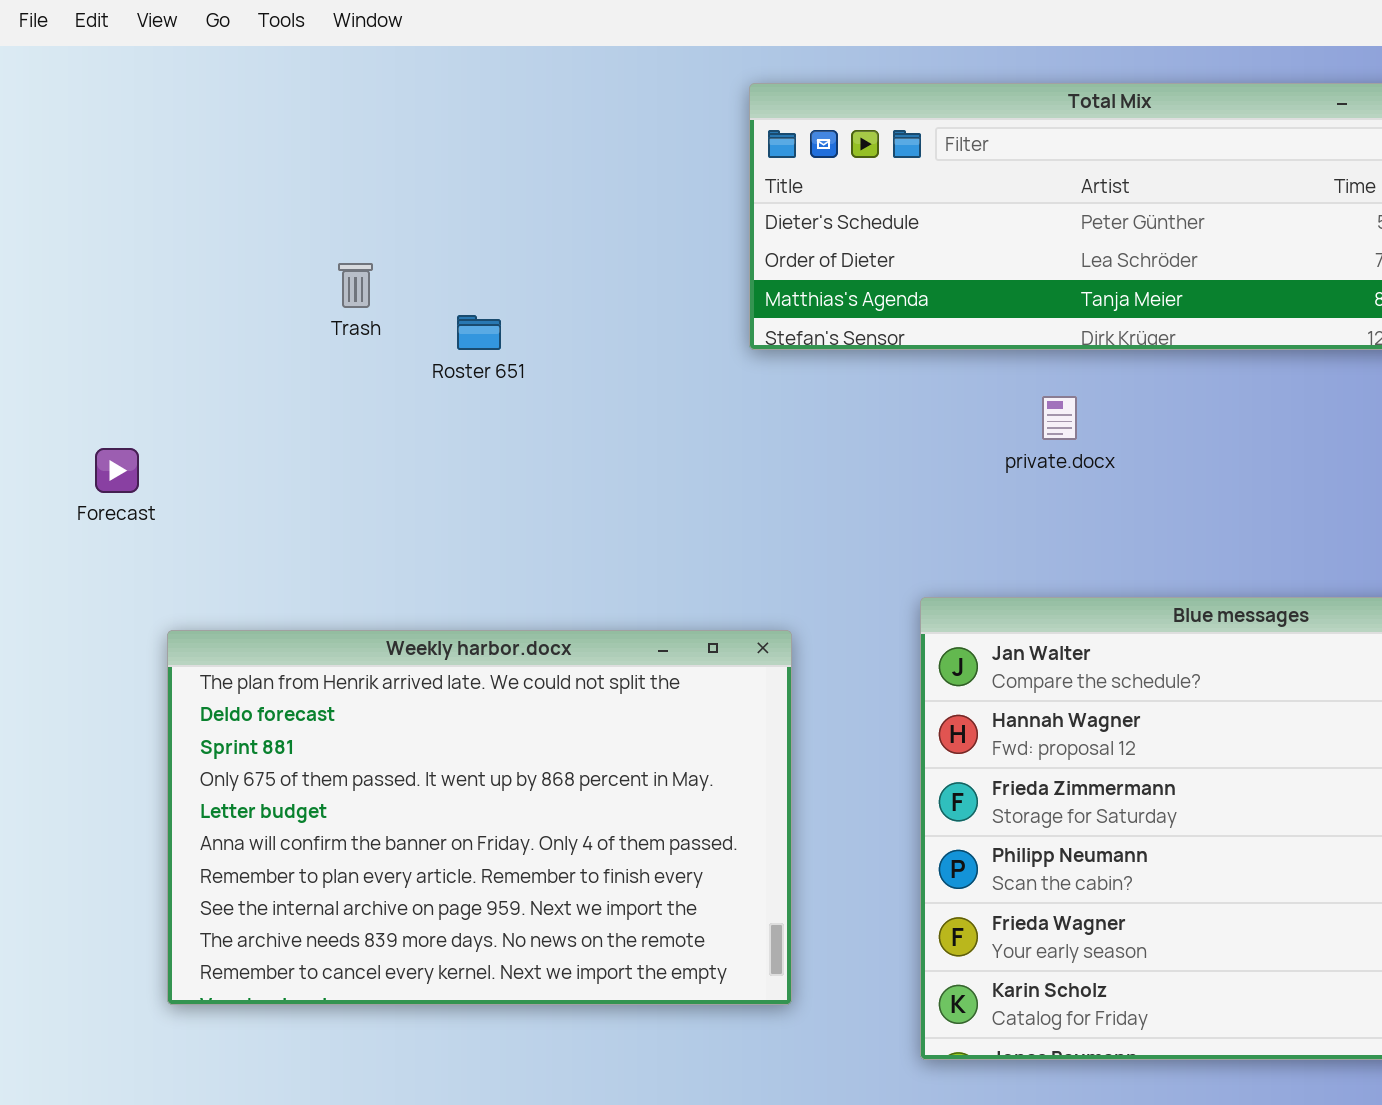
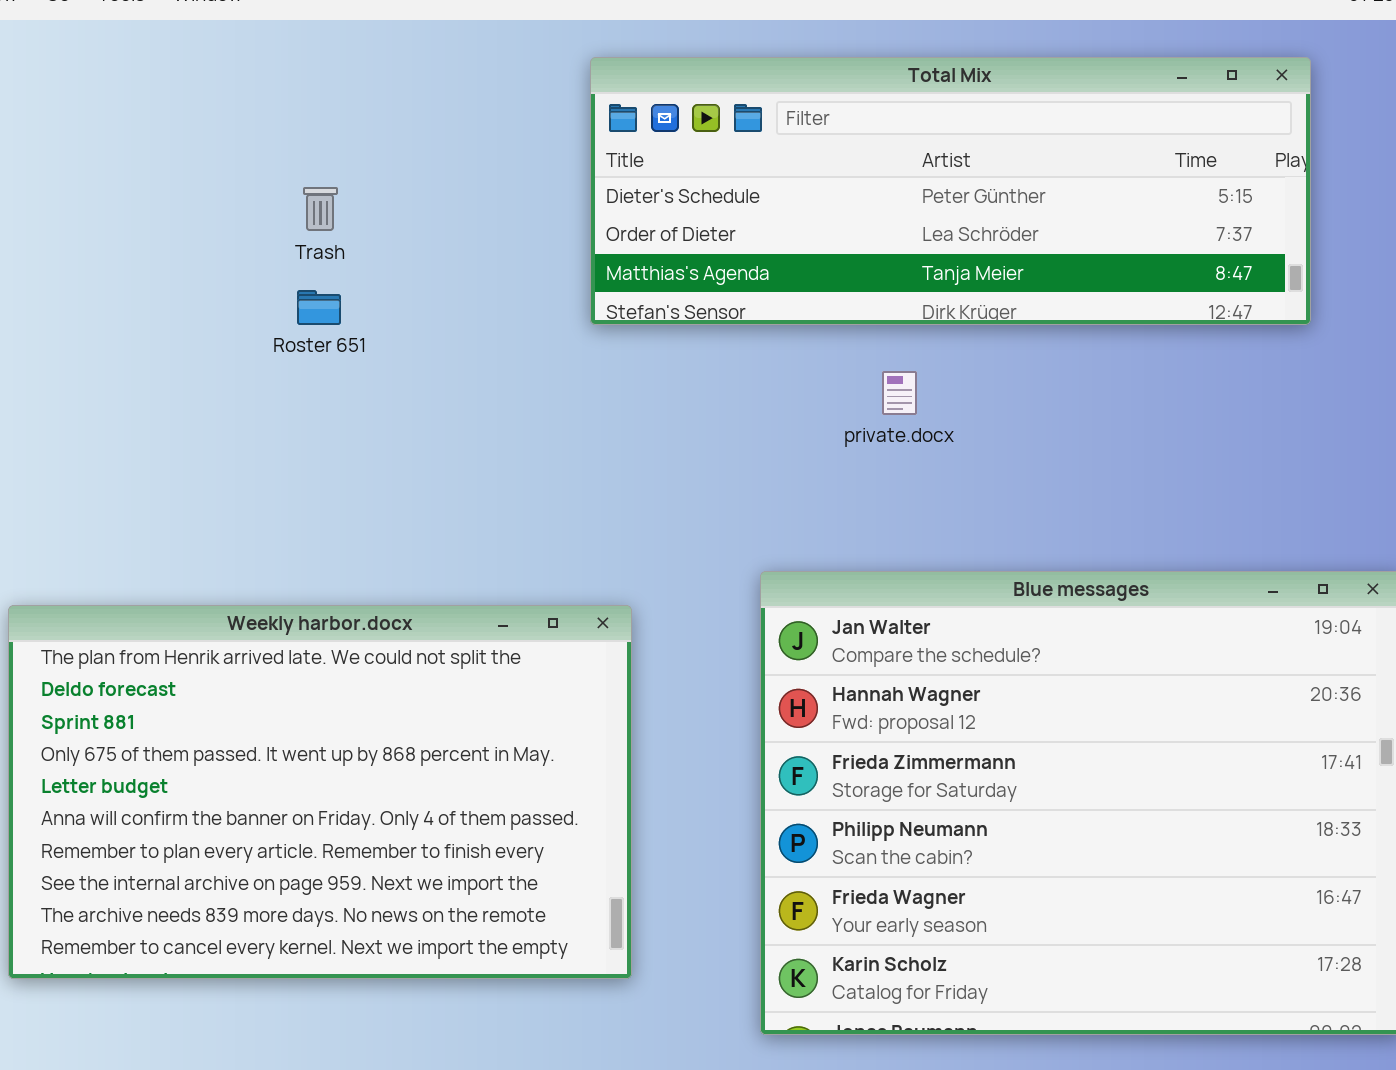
Trash: [338,263,373,308] -> [303,187,338,231], moved

